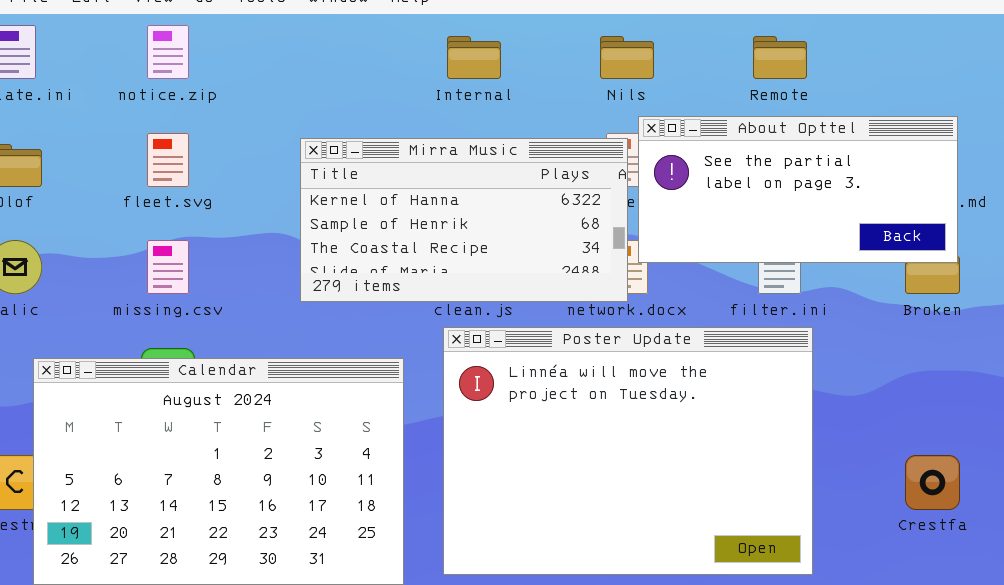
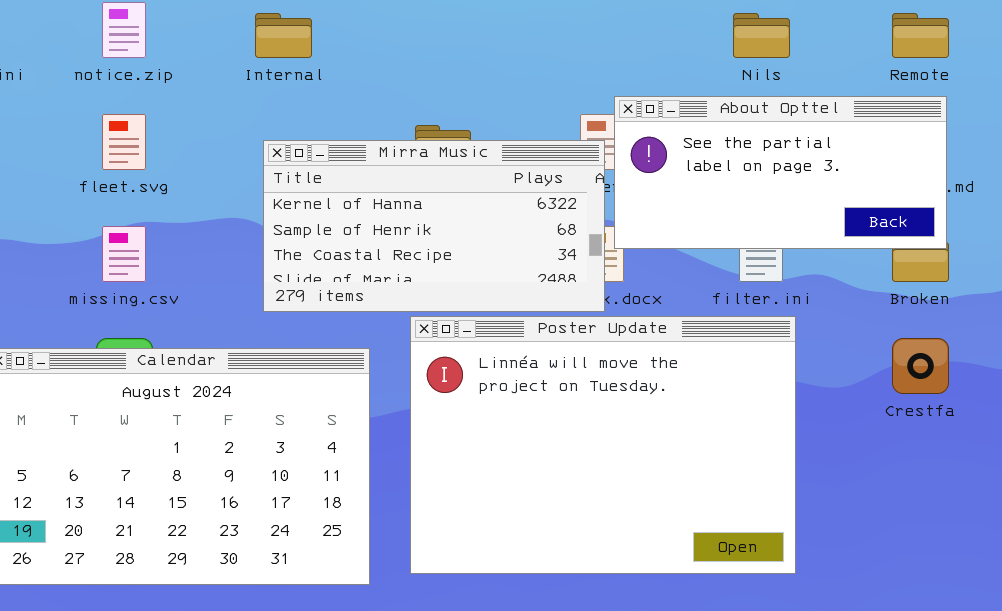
Internal: [447,36,501,79] -> [255,13,312,58], moved
Nils: [600,36,654,79] -> [733,13,790,58], moved
Remote: [753,36,807,79] -> [892,13,949,58], moved
Mirra Music: [300,138,628,302] -> [263,140,605,312], moved
Crestfa: [905,455,960,510] -> [892,338,949,394], moved

